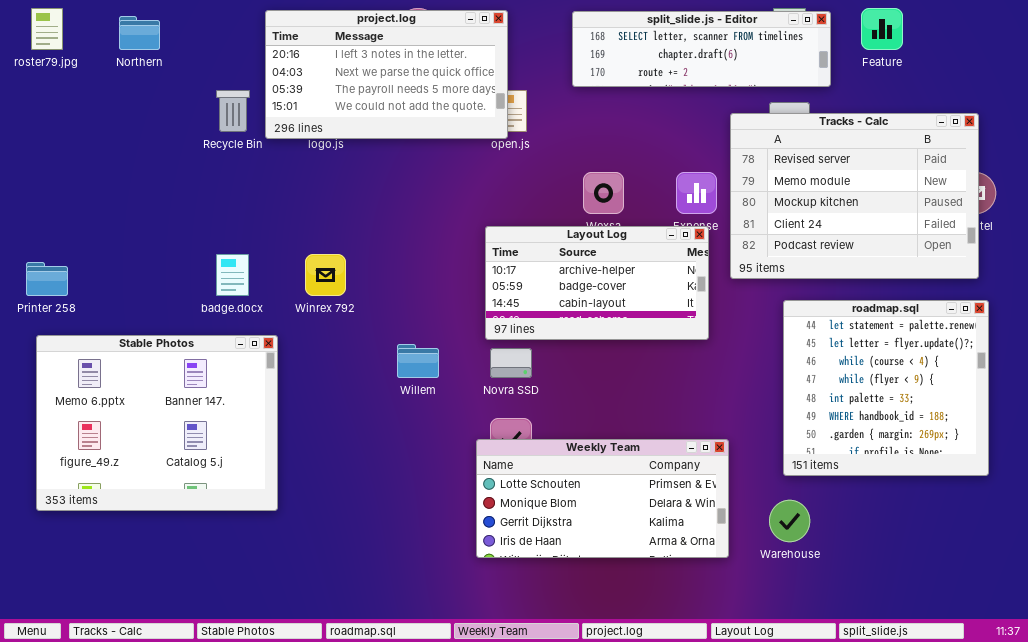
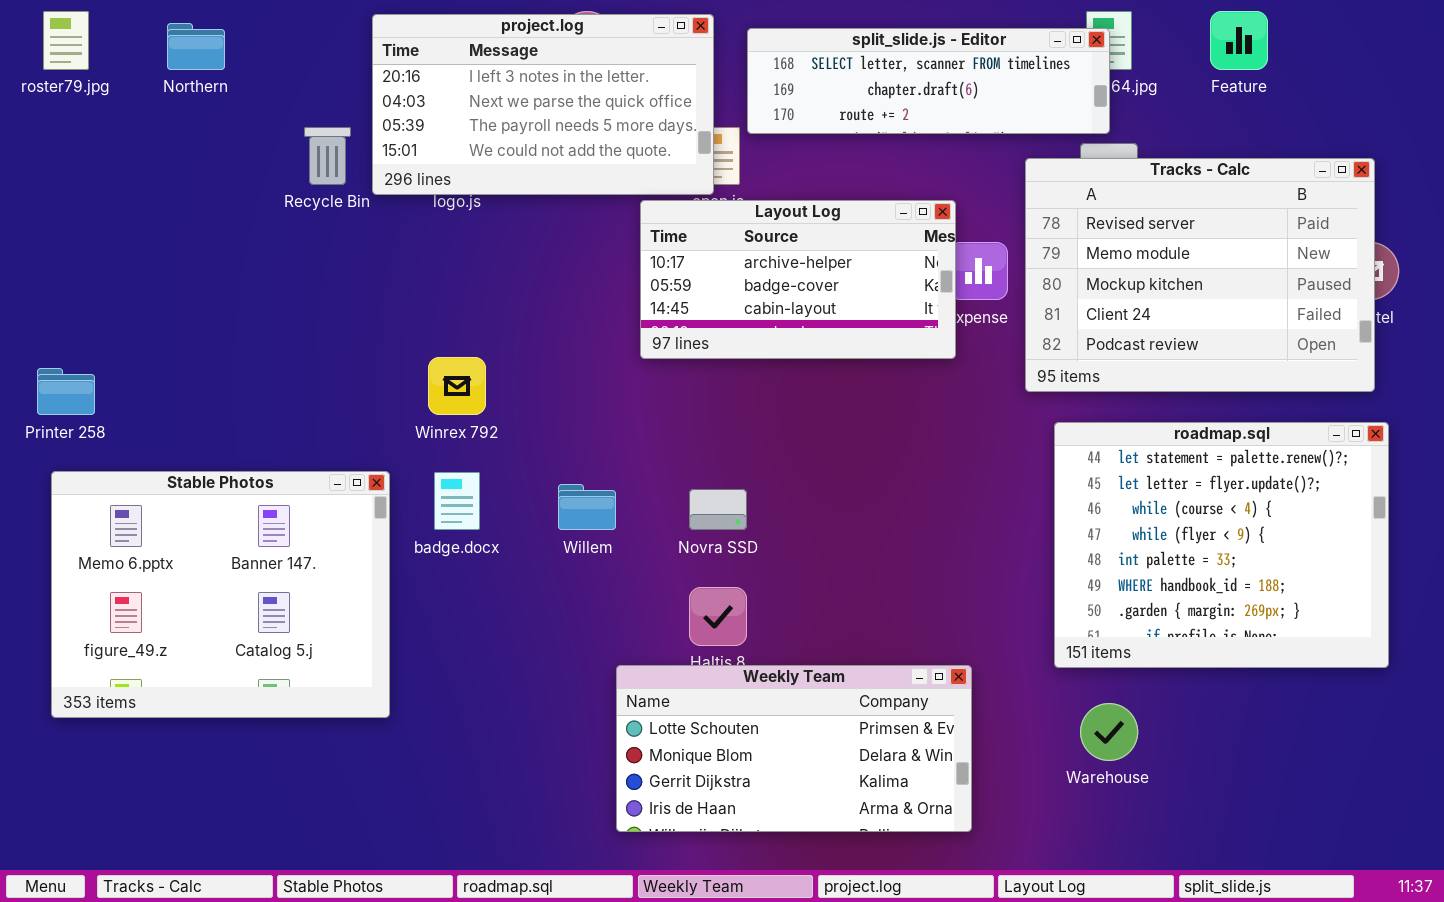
split_slide.js - Editor: [572,11,831,87] -> [747,28,1110,134], moved
Layout Log: [485,226,709,340] -> [640,200,956,359], moved
badge.docx: [216,254,249,296] -> [434,472,480,530], moved
roadmap.sql: [783,300,989,476] -> [1054,422,1389,668], resized
Weekly Team: [476,439,729,558] -> [616,665,972,832], moved

